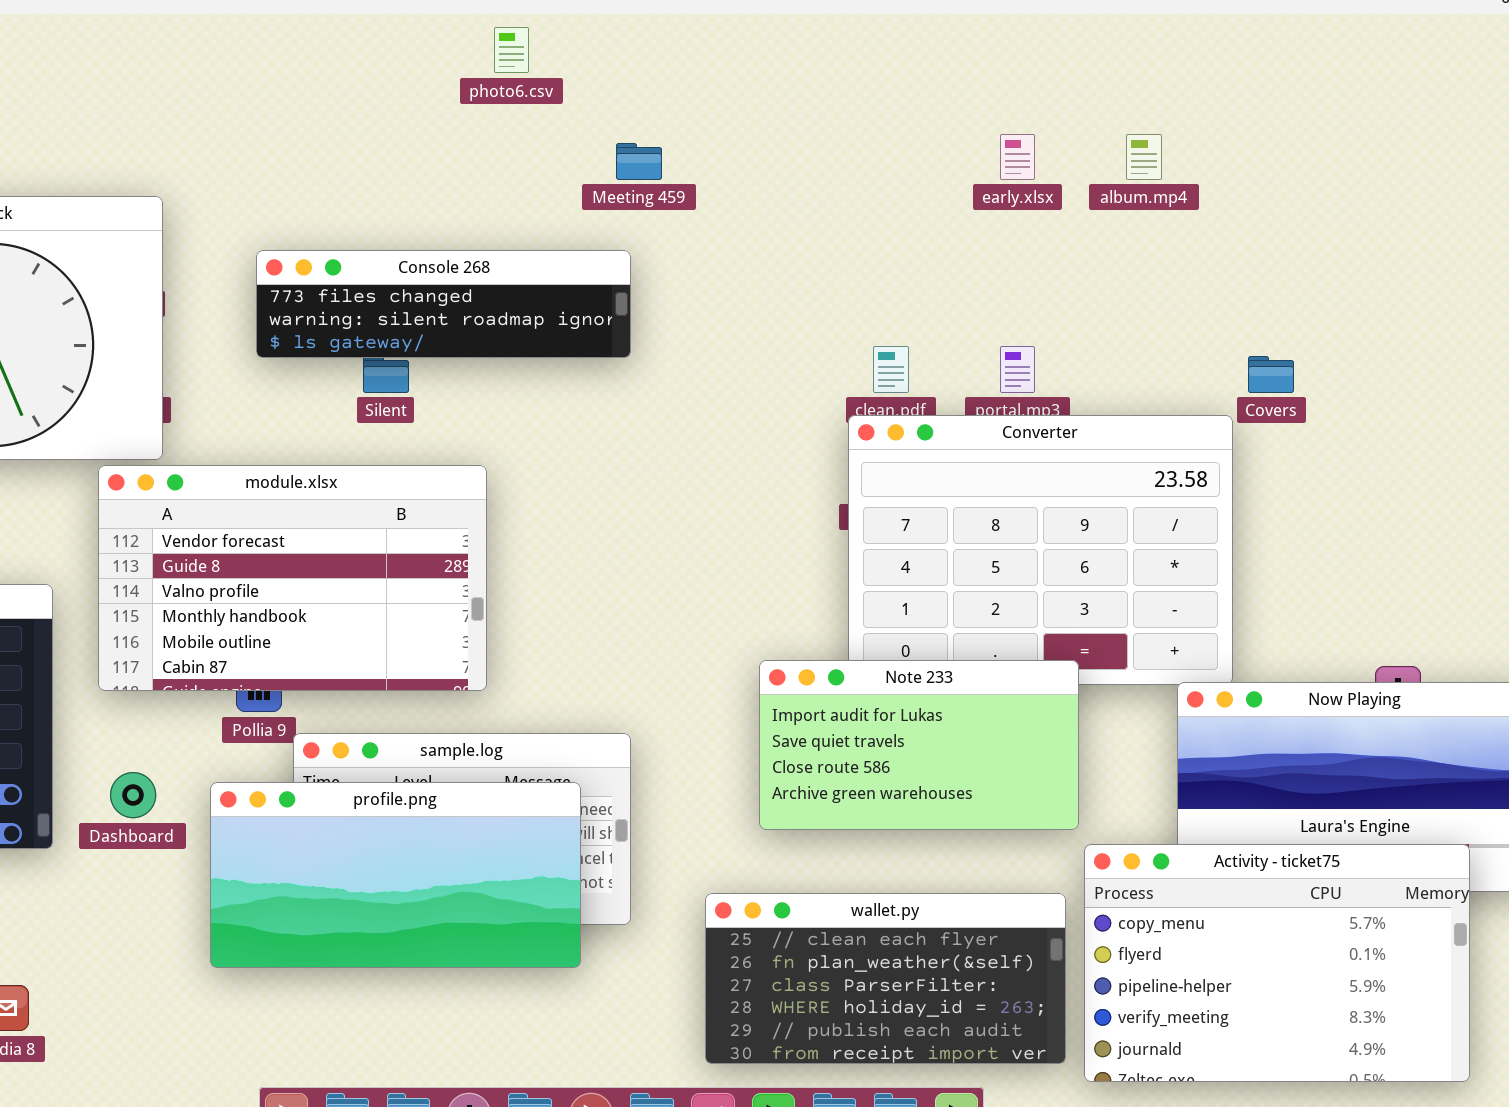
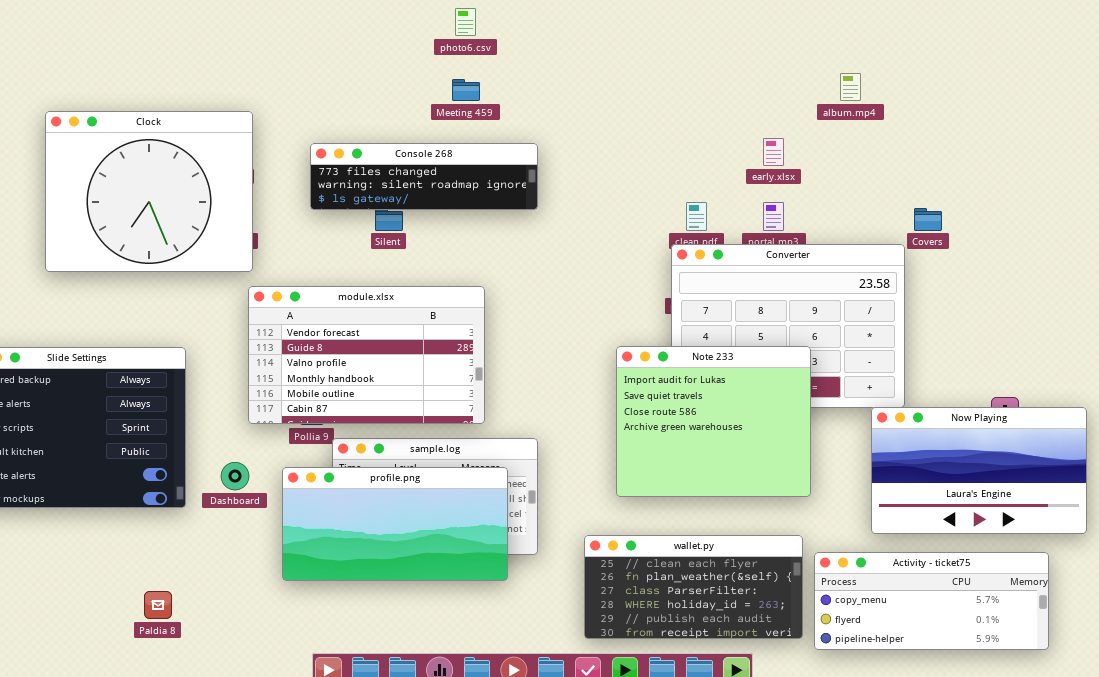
early.xlsx: [1000,134,1035,180] -> [763,138,784,166], moved
Meeting 459: [616,143,662,180] -> [452,79,480,101], moved
module.xlsx: [98,465,487,691] -> [248,286,485,424], moved
Note 233: [759,660,1079,830] -> [616,346,811,497], resized
Activity - ticket75: [1084,844,1470,1082] -> [814,552,1049,650], resized

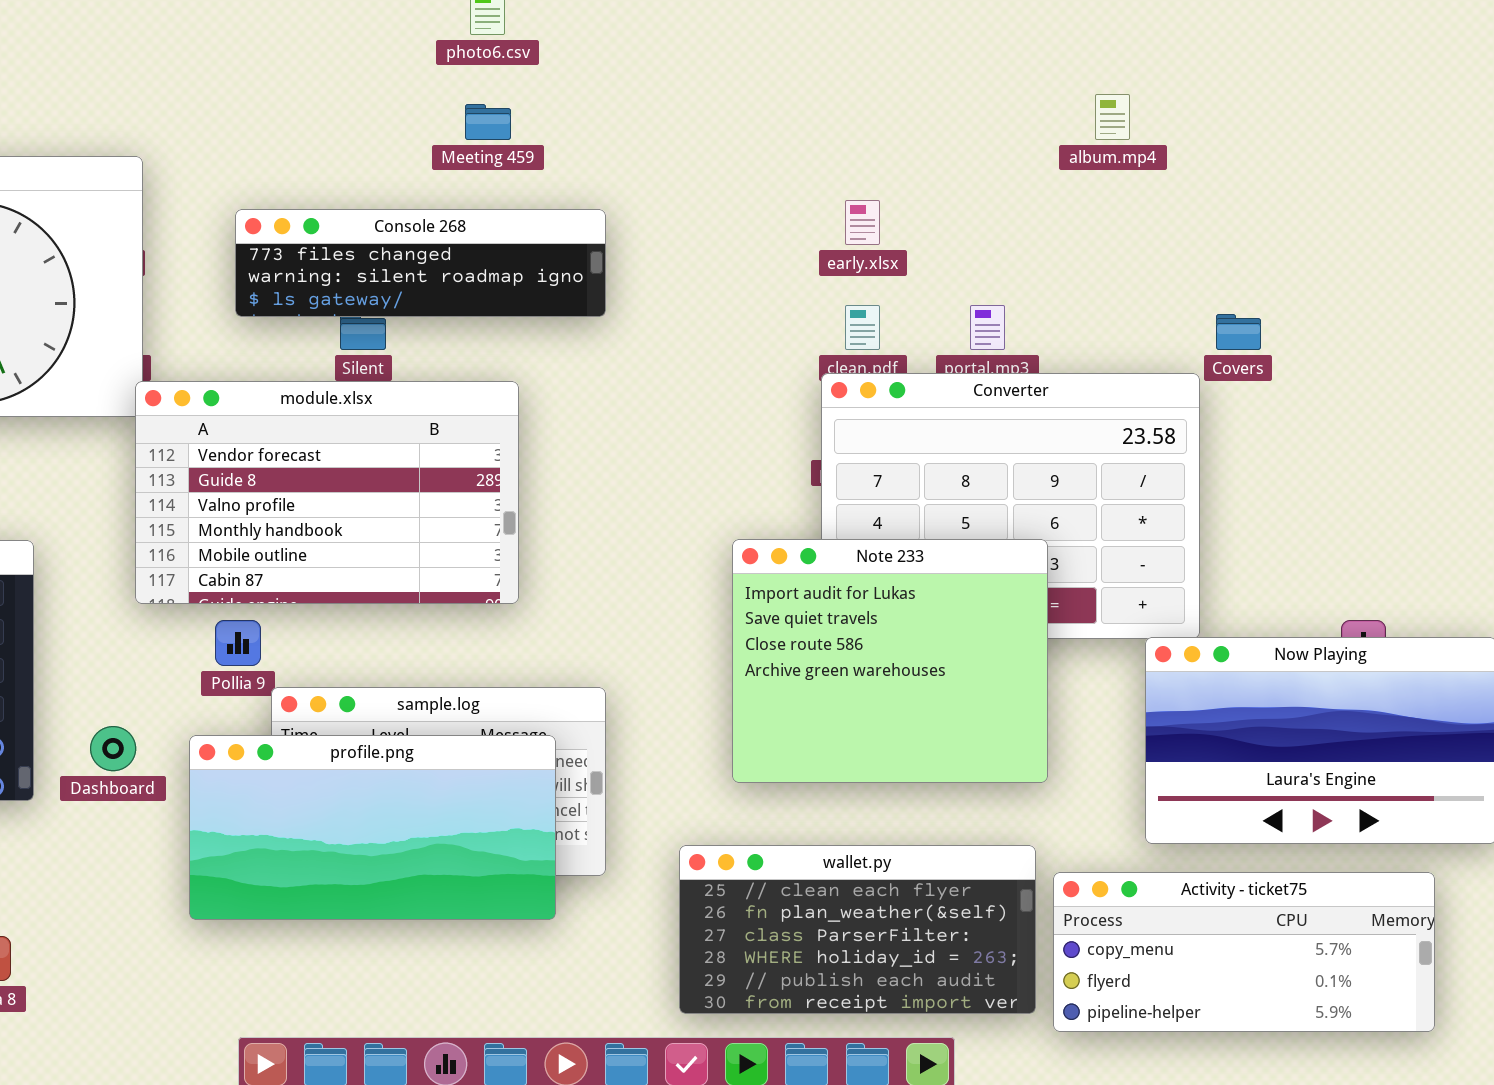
early.xlsx: [763,138,784,166] -> [845,200,880,245], moved
module.xlsx: [248,286,485,424] -> [135,381,519,604], moved

